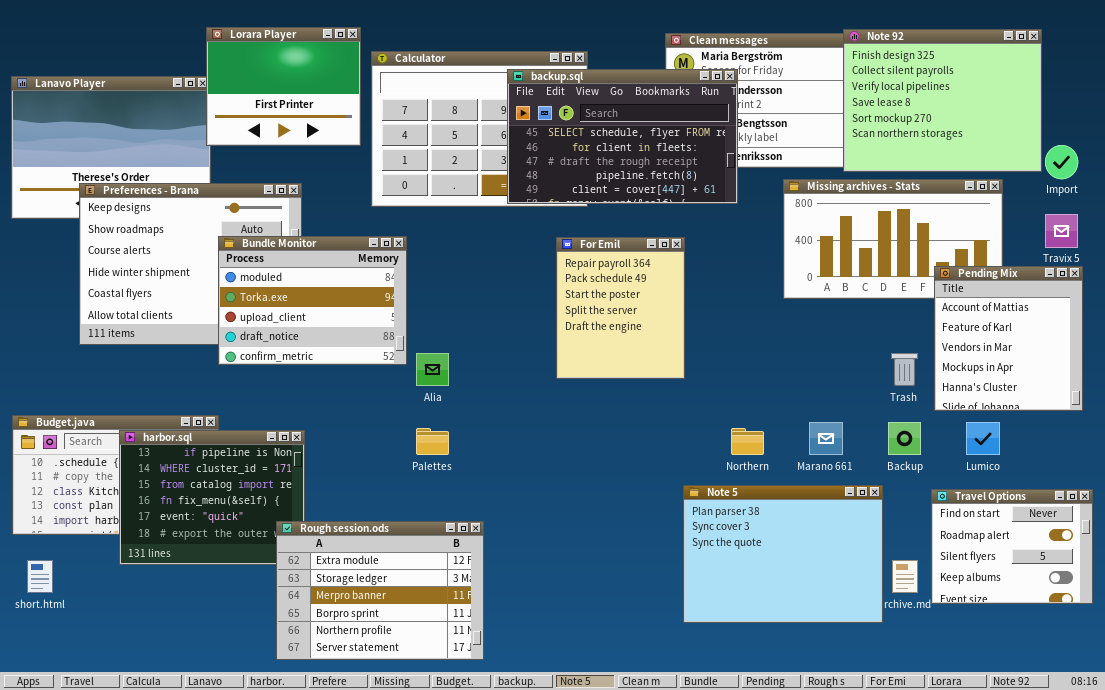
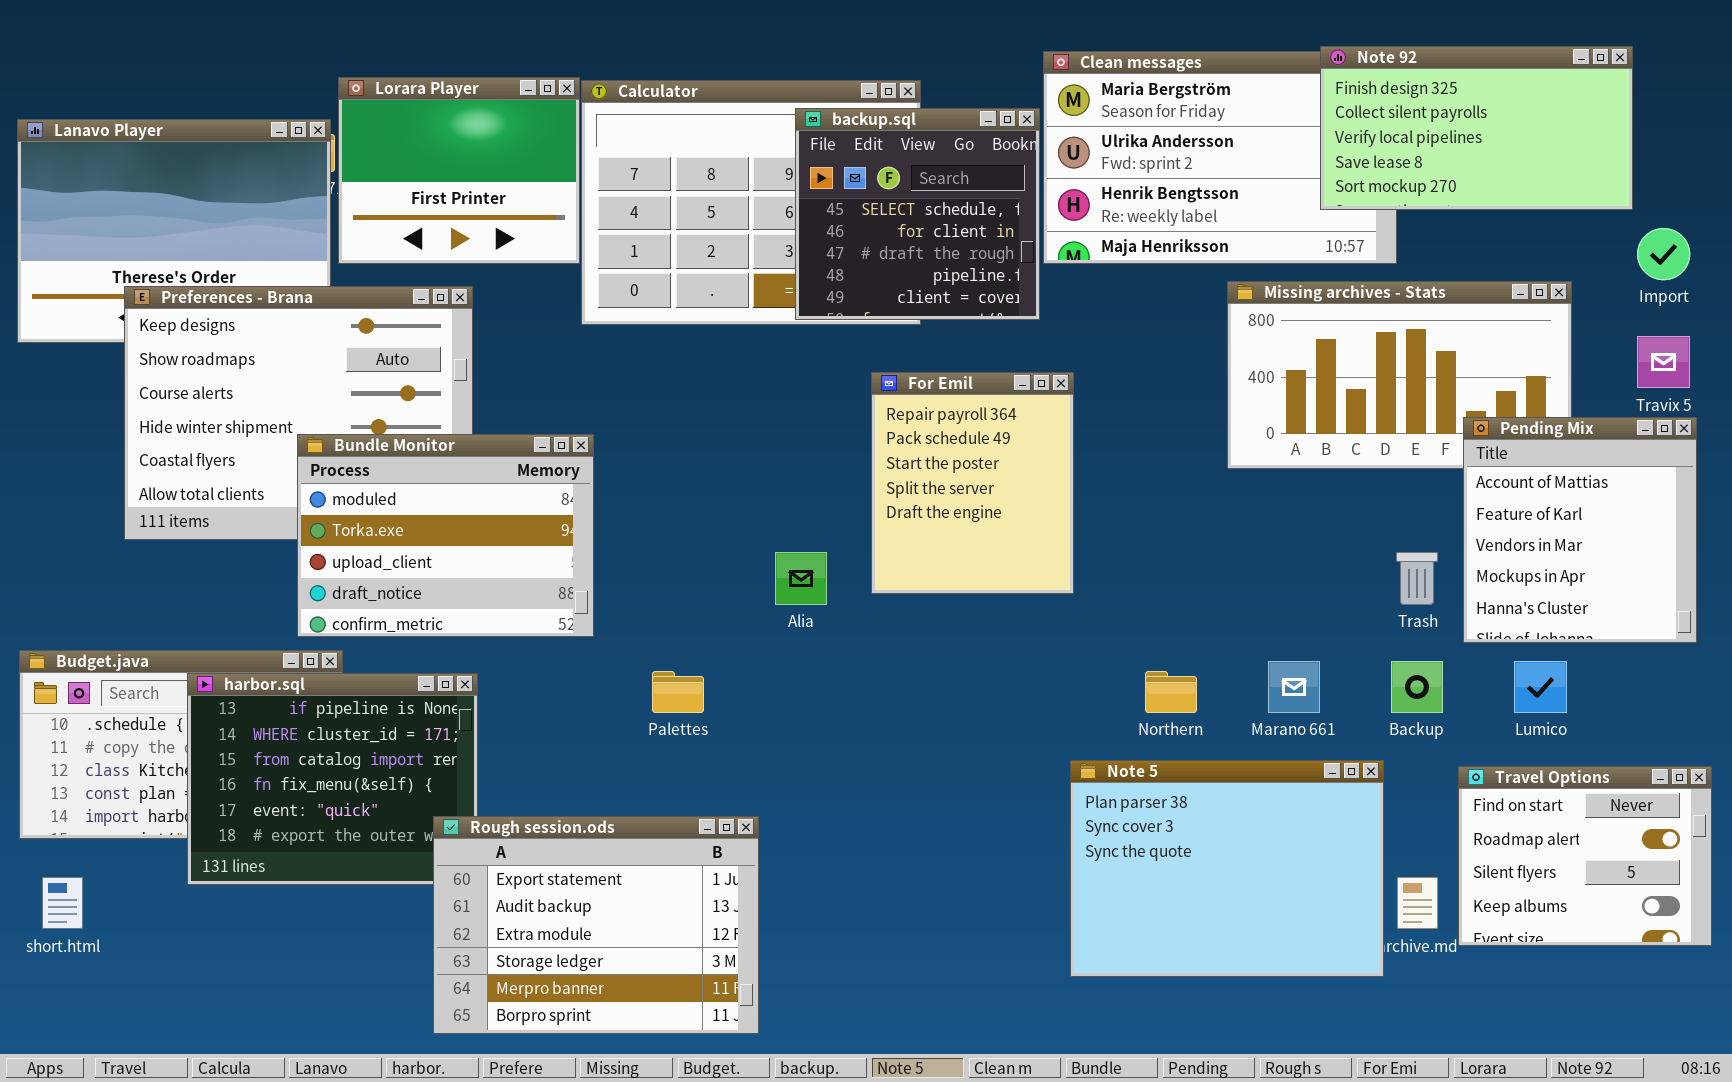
Lorara Player: [206,27,361,146] -> [338,77,580,264], moved
Note 92: [843,29,1042,172] -> [1320,46,1633,210], resized
backup.sql: [507,69,738,204] -> [795,108,1040,320], resized
Bundle Monitor: [218,236,407,365] -> [297,434,594,637], moved
Alia: [416,353,449,386] -> [775,552,827,605], moved
Rough session.ods: [276,521,484,660] -> [433,816,759,1034], scrolled up 2 rows

